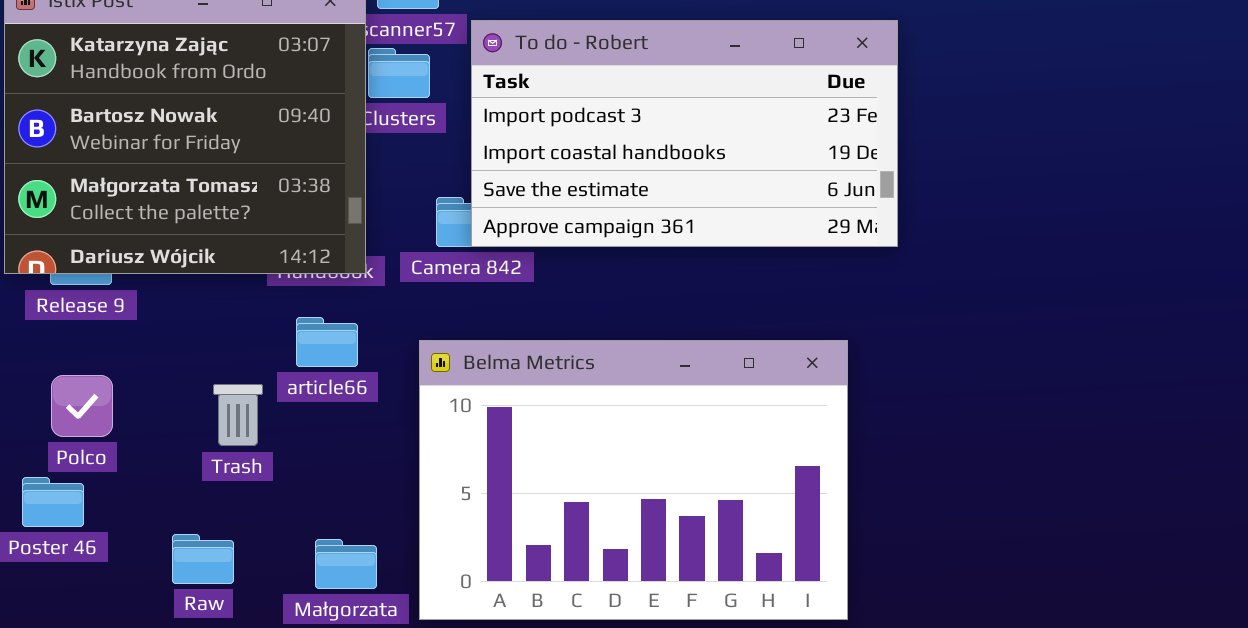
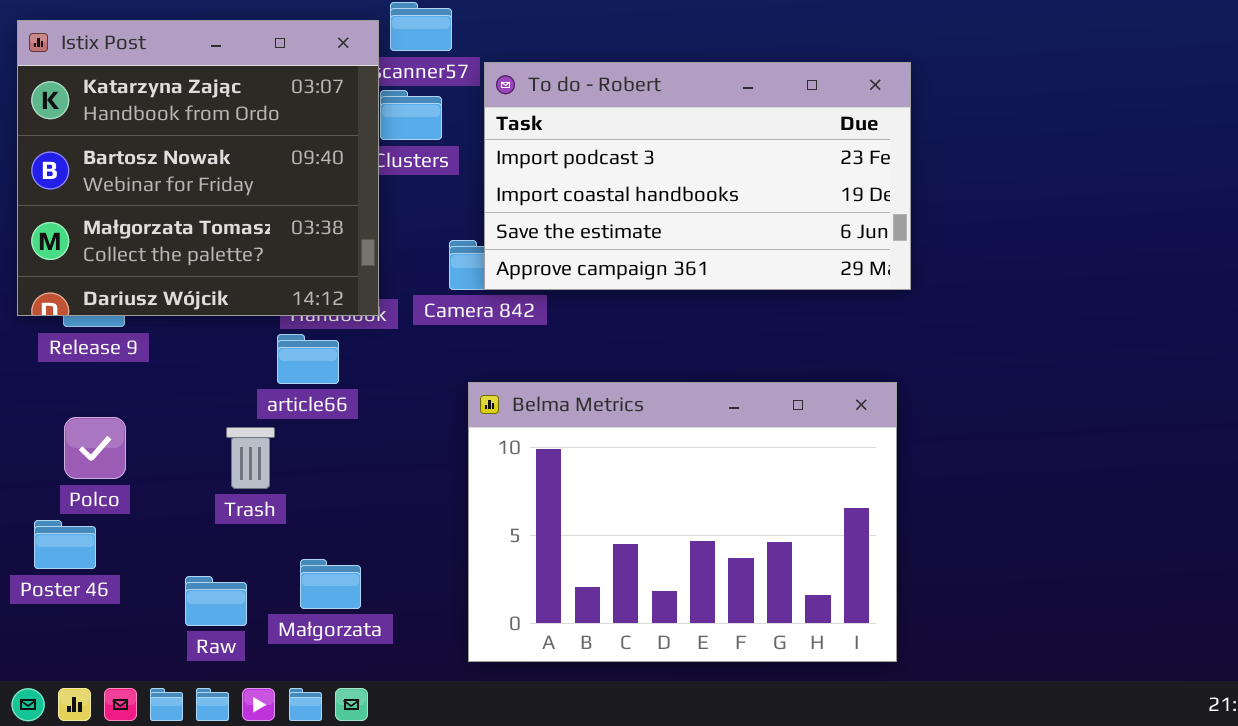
article66: [296,317,358,367] -> [277,334,339,384], moved
Belma Metrics: [419,340,848,620] -> [468,382,897,662], moved
Małgorzata: [315,539,377,589] -> [300,559,361,609], moved

